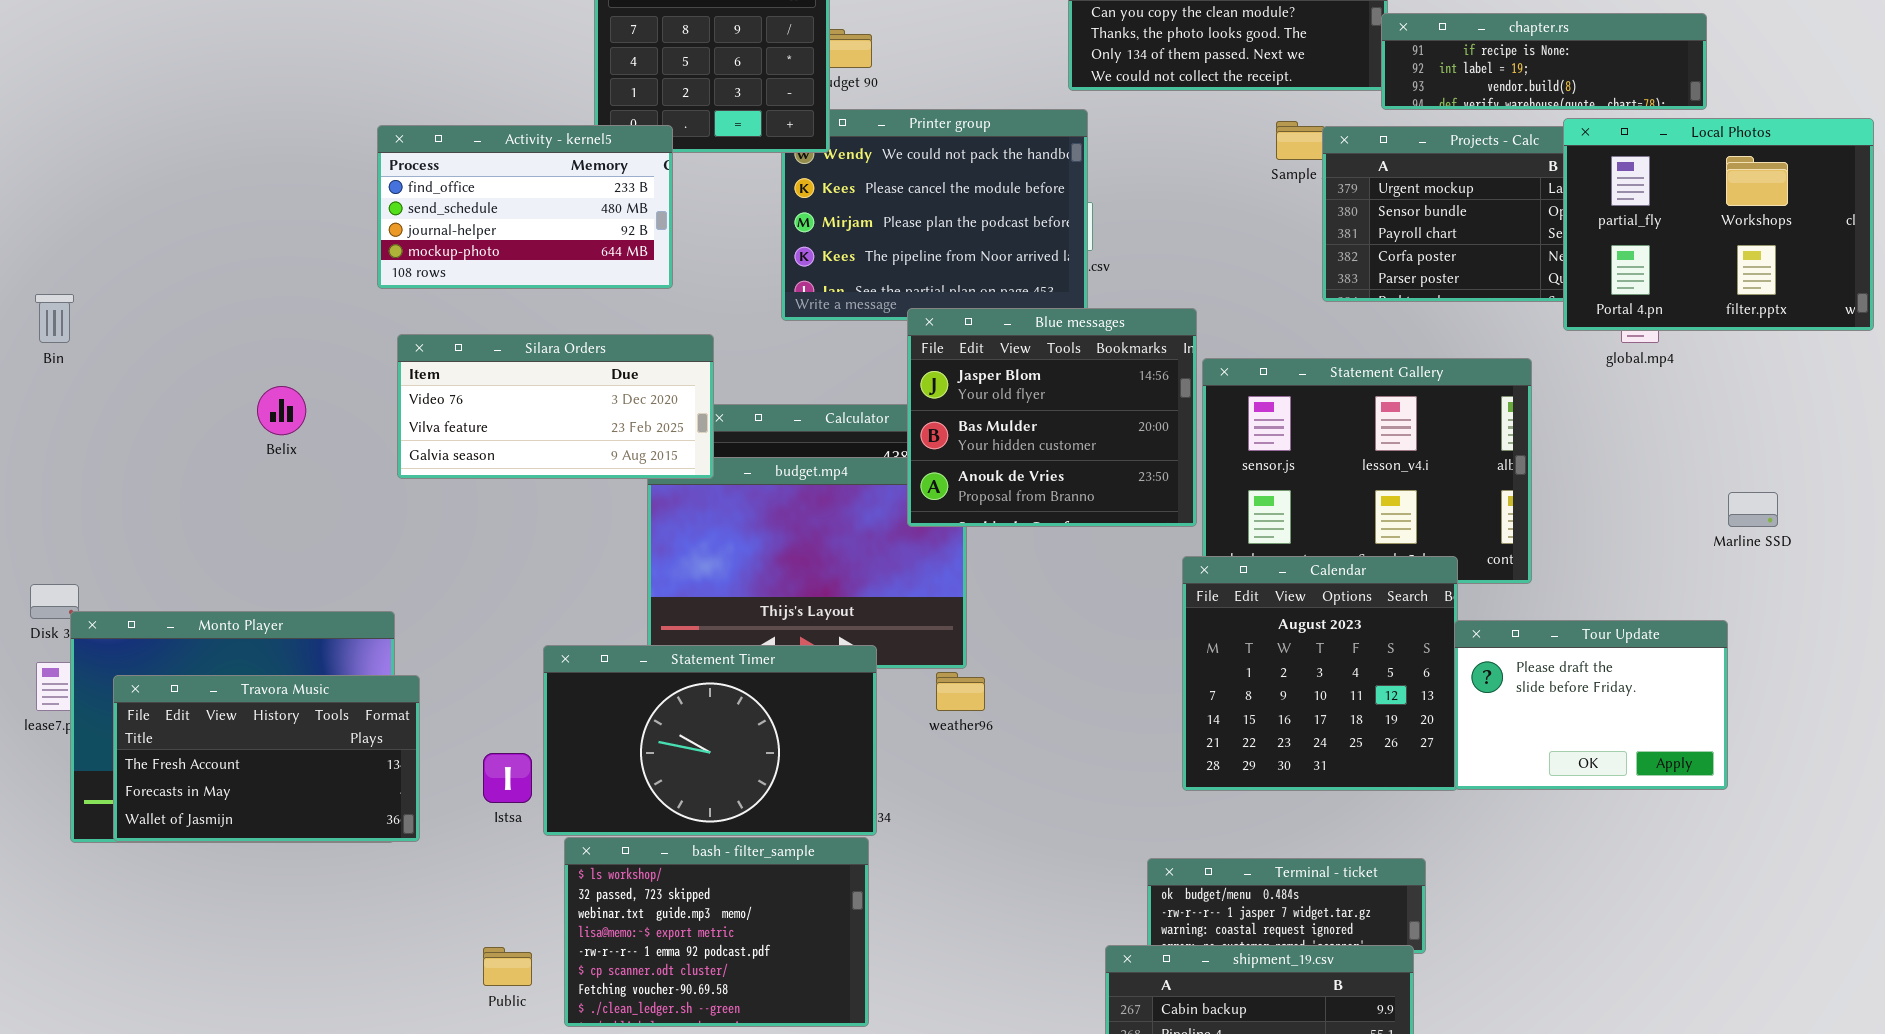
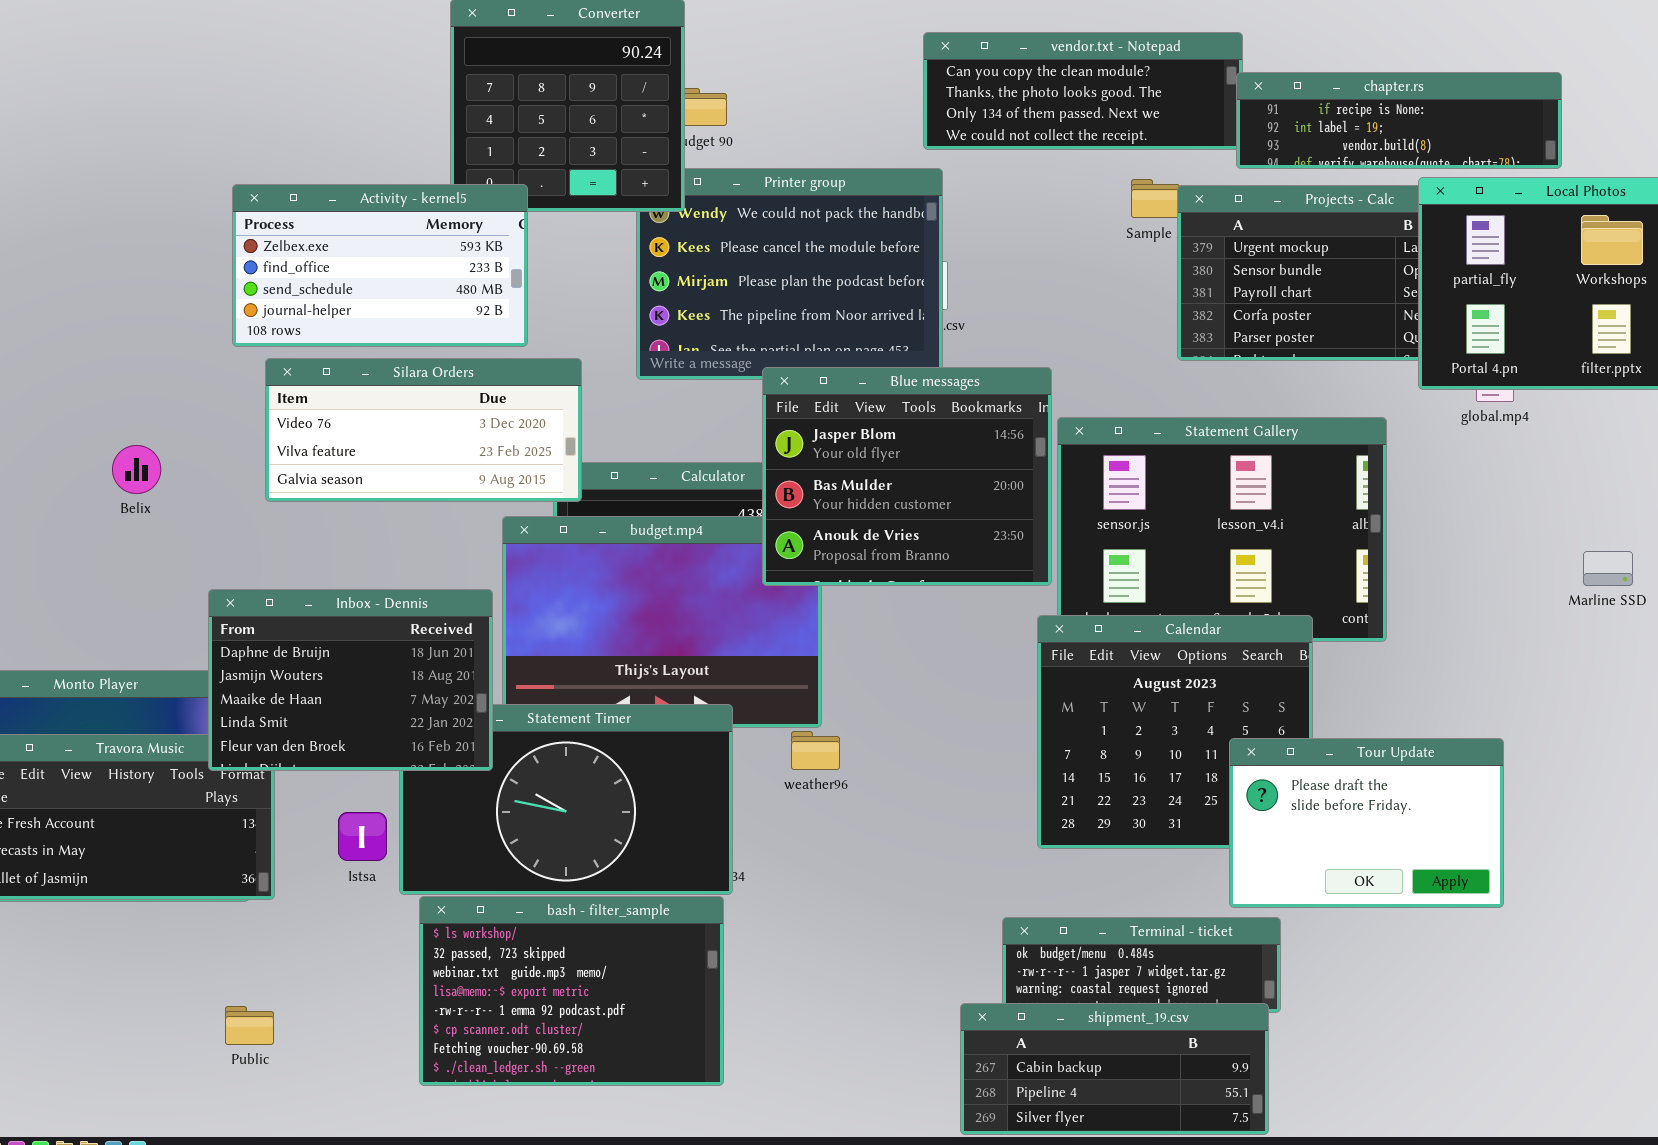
Activity - kernel5: [377,125,673,289] -> [232,184,528,347], scrolled up 1 row
Silara Orders: [397,334,714,479] -> [265,358,582,502], moved
Inbox - Dennis: none -> [208,589,493,771], opened
Tour Update: [1454,620,1728,790] -> [1229,738,1504,908], moved
Public: [483,947,532,986] -> [225,1006,274,1045], moved

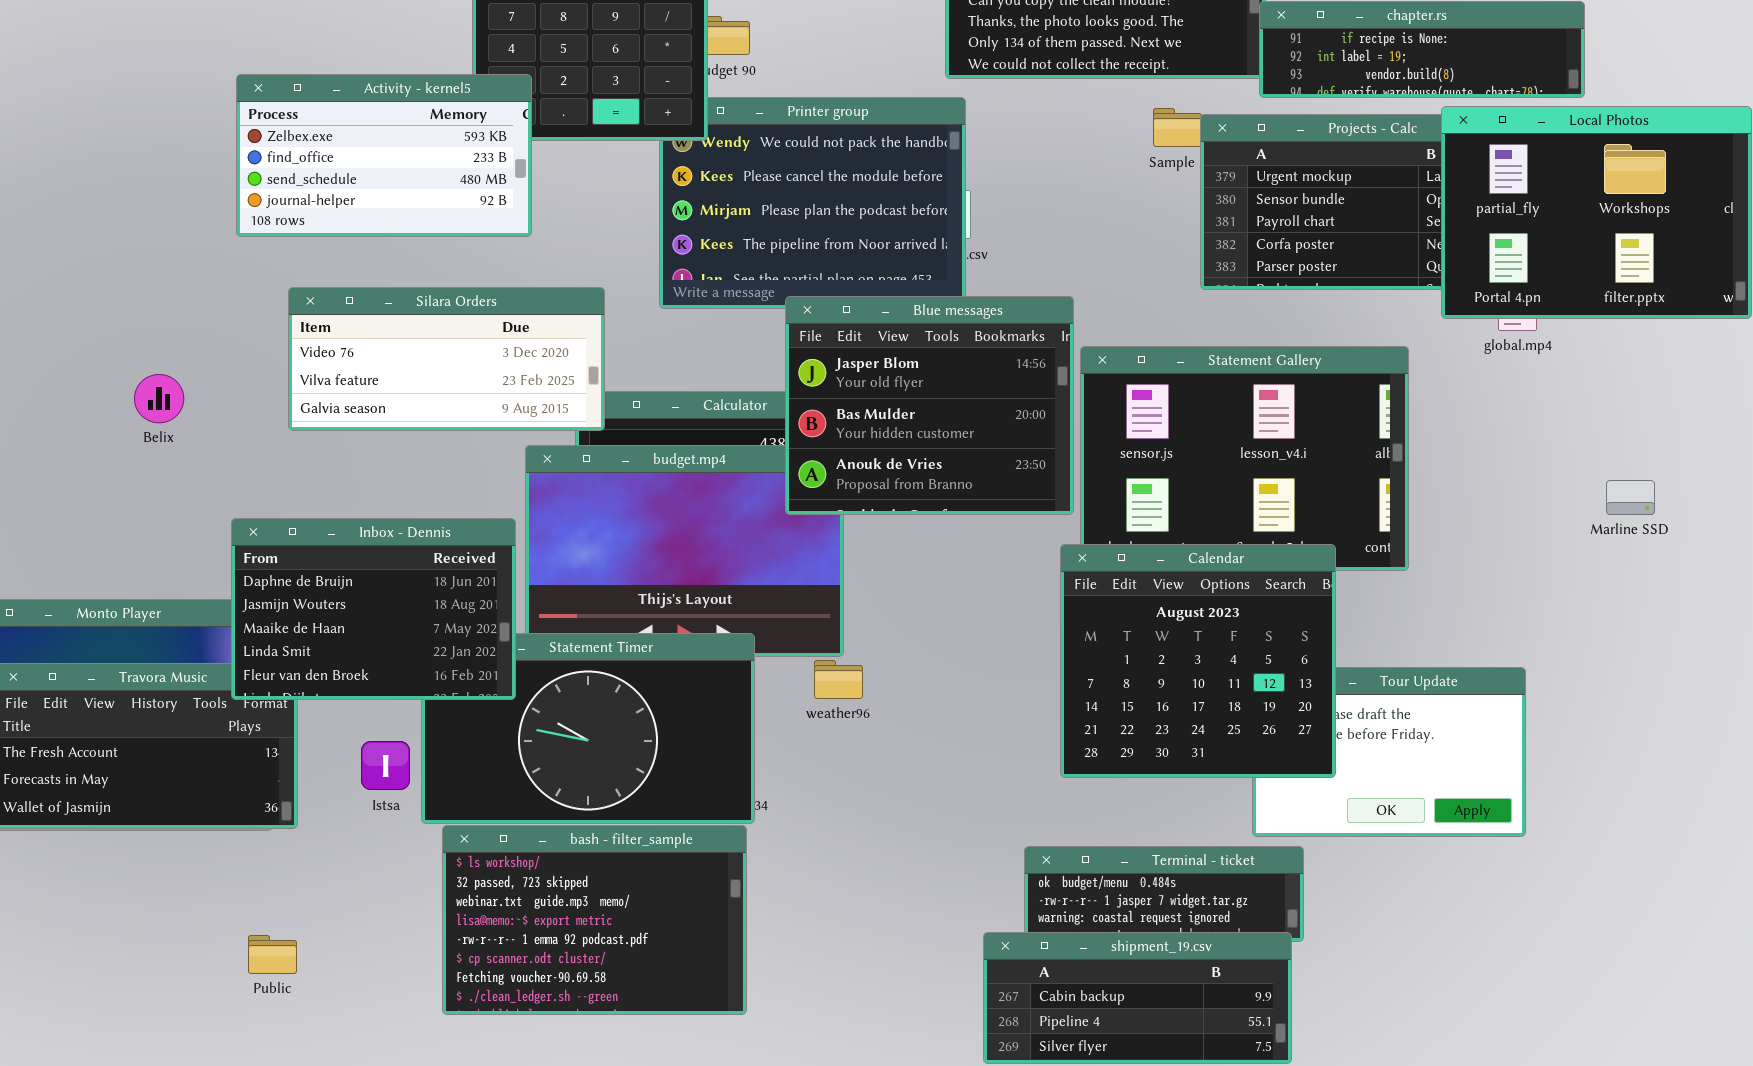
Activity - kernel5: [232,184,528,347] -> [236,74,532,237], moved
Calendar: [1037,615,1313,849] -> [1060,544,1336,778], raised

